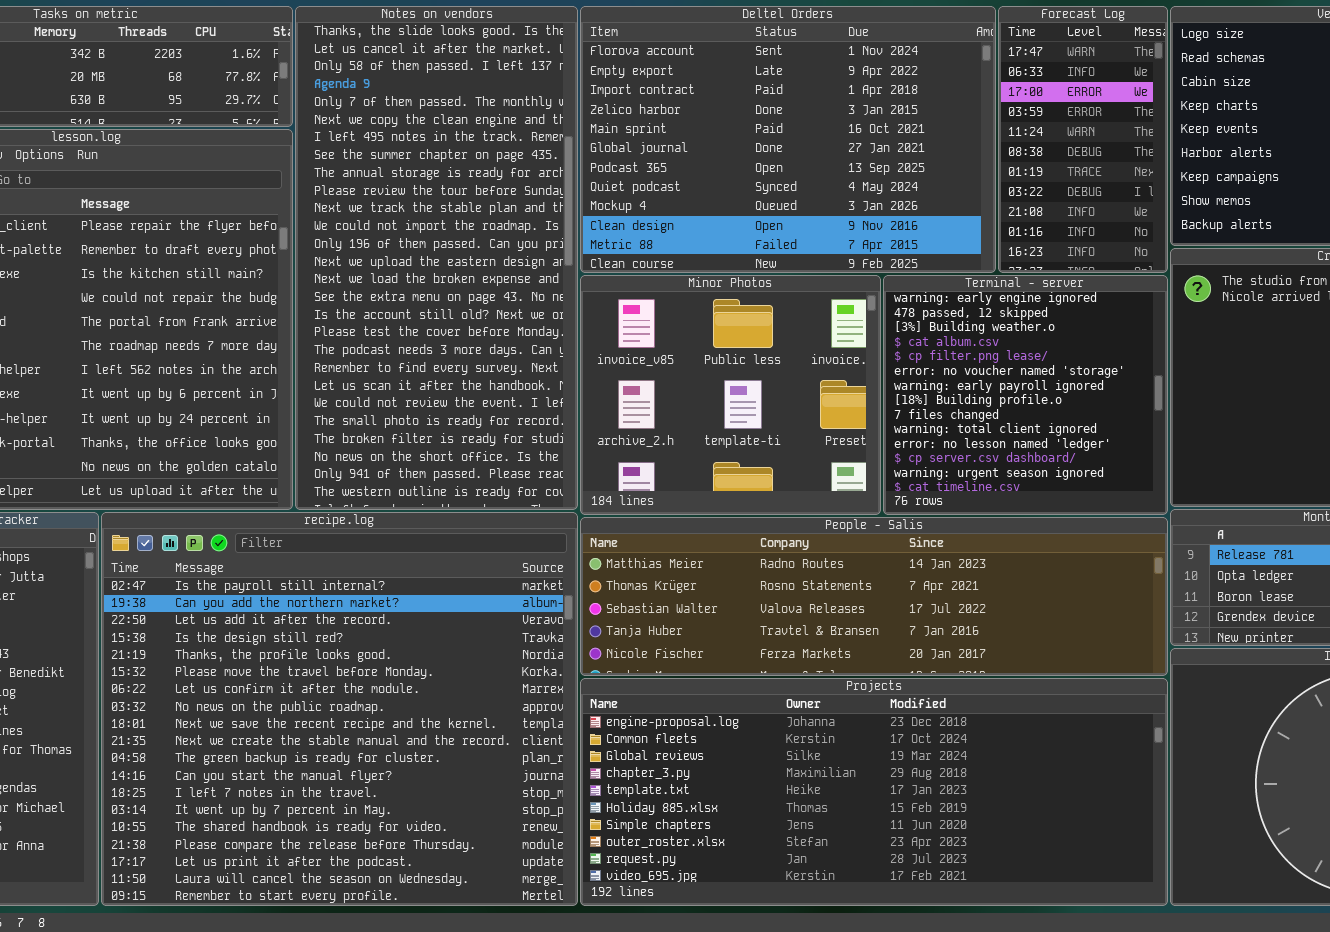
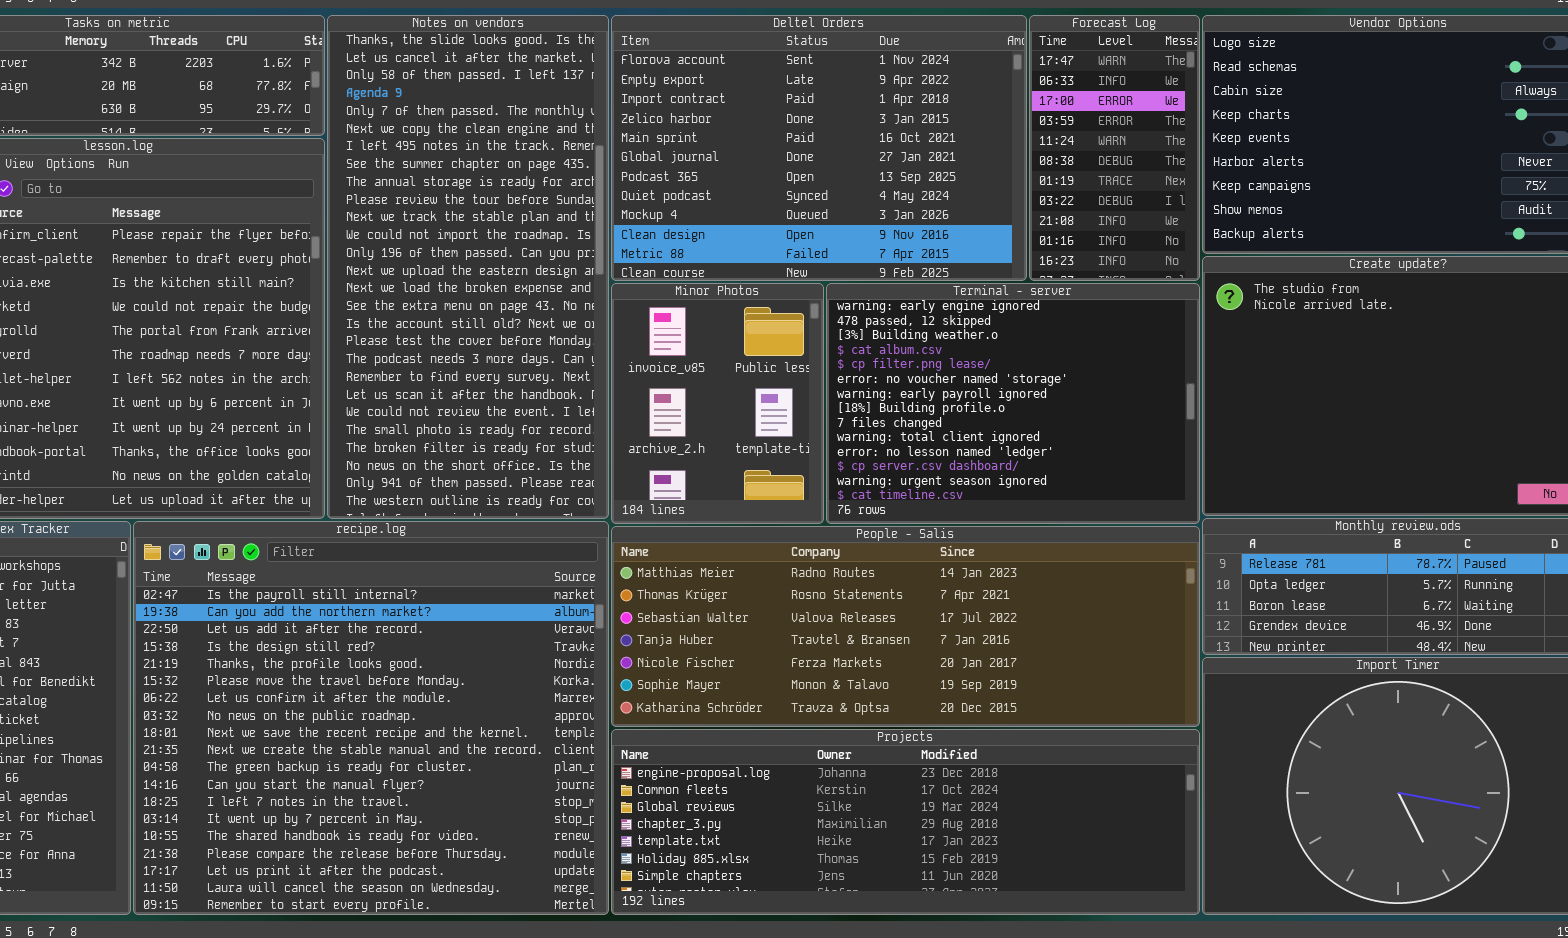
Minor Photos: [580,275,881,515] -> [611,283,824,524], resized
Terminal - server: [883,275,1168,515] -> [826,283,1200,524], resized
People - Salis: [580,517,1168,676] -> [611,526,1200,727], resized
Projects: [580,678,1168,906] -> [611,729,1200,915], resized

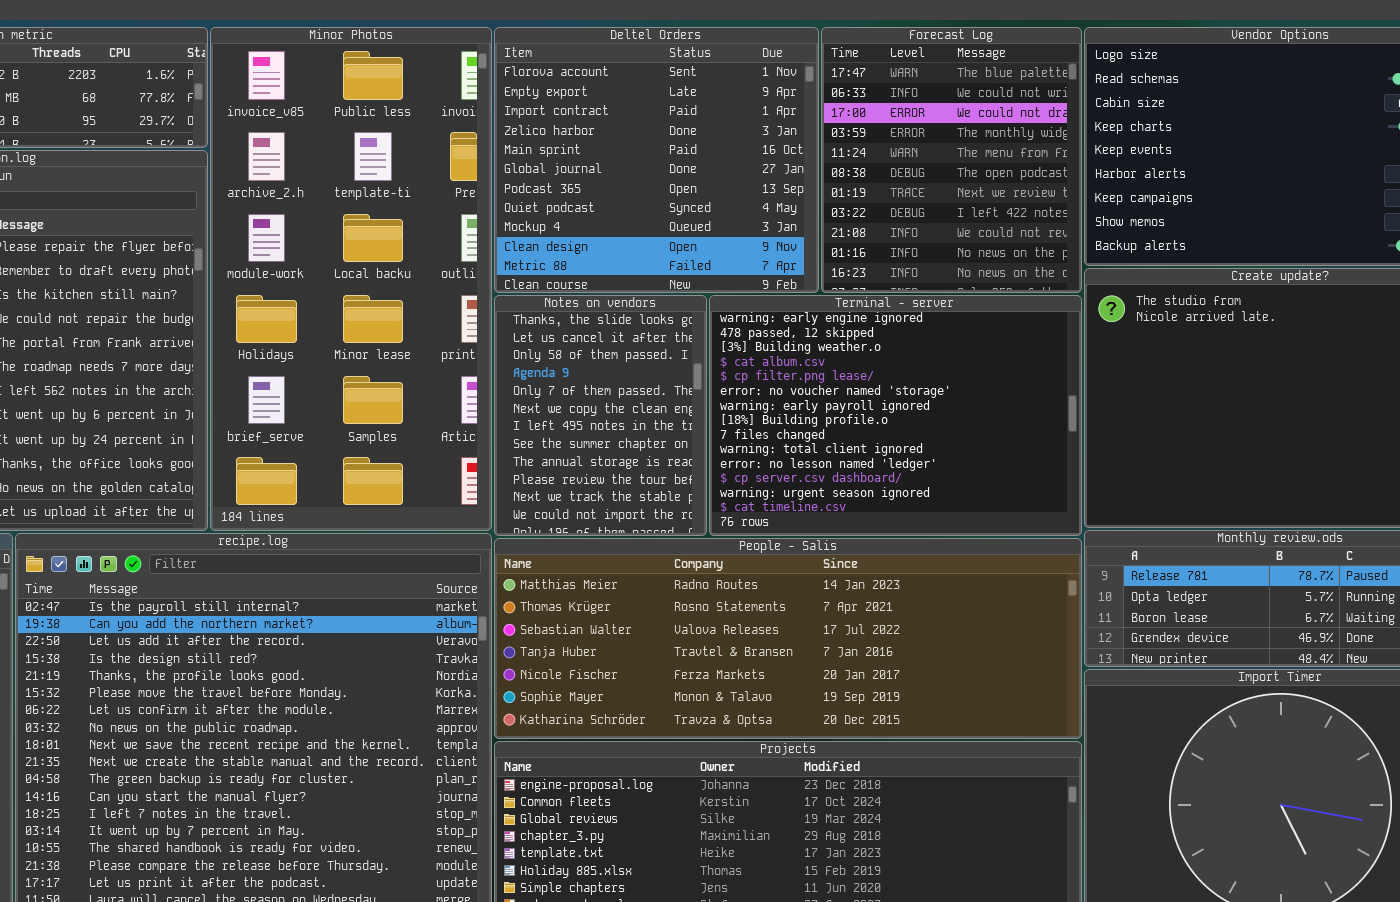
Notes on vendors: [327,15,609,519] -> [494,295,707,536], moved, resized
Deltel Orders: [611,15,1027,281] -> [494,27,819,293], resized
Forecast Log: [1029,15,1200,281] -> [821,27,1082,293], resized
Minor Photos: [611,283,824,524] -> [210,27,492,531], moved, resized

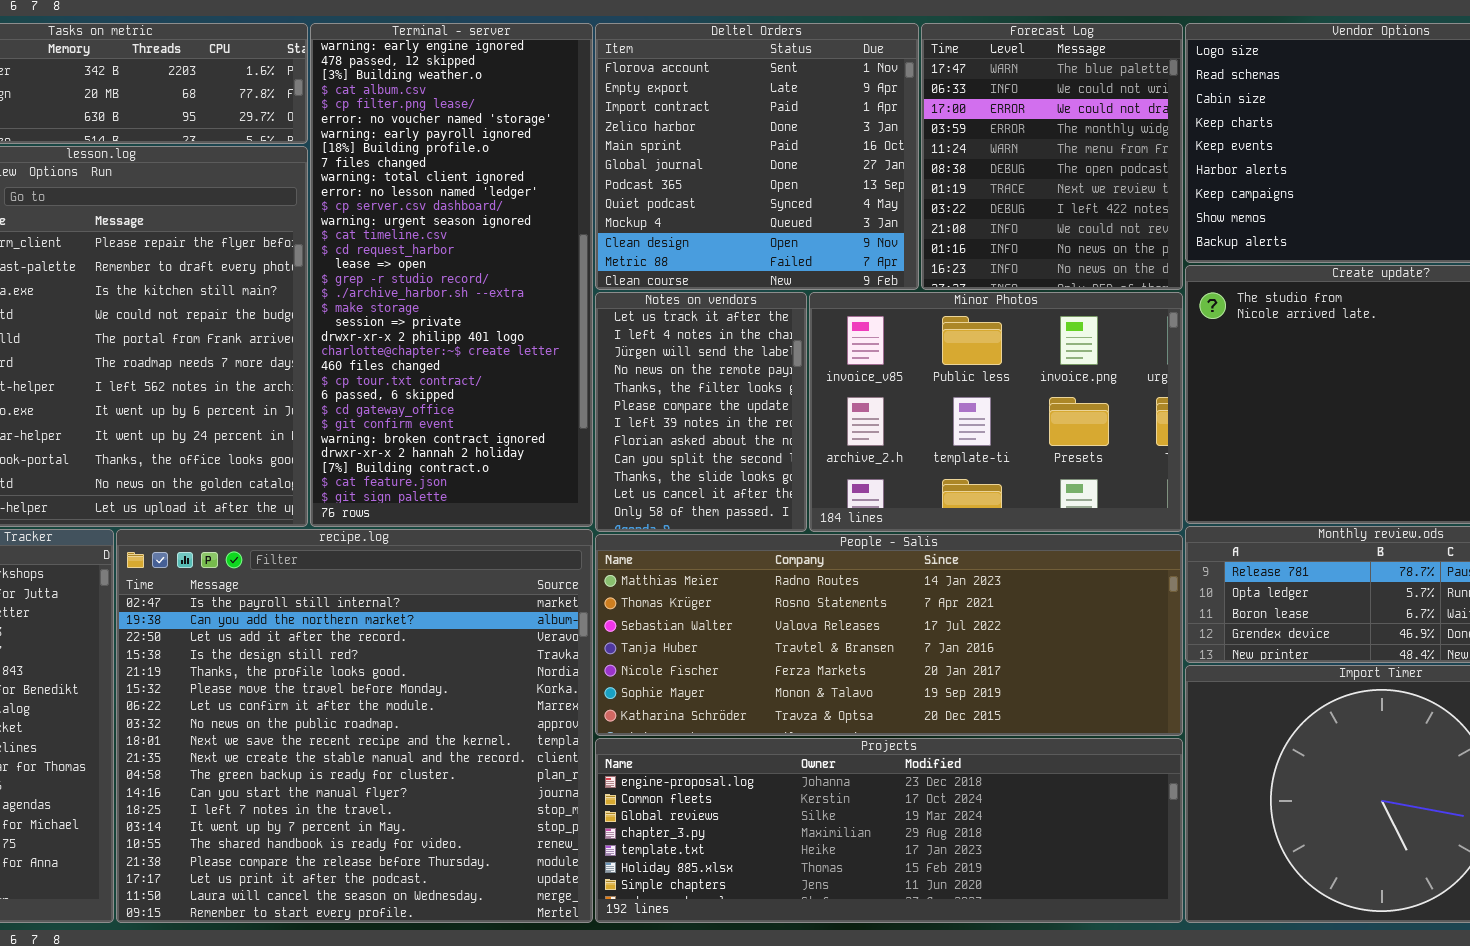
Minor Photos: [210,27,492,531] -> [809,292,1183,532], moved, resized
Notes on vendors: [494,295,707,536] -> [595,292,807,532], scrolled up 9 rows
Terminal - server: [709,295,1082,536] -> [310,23,593,527], moved, resized

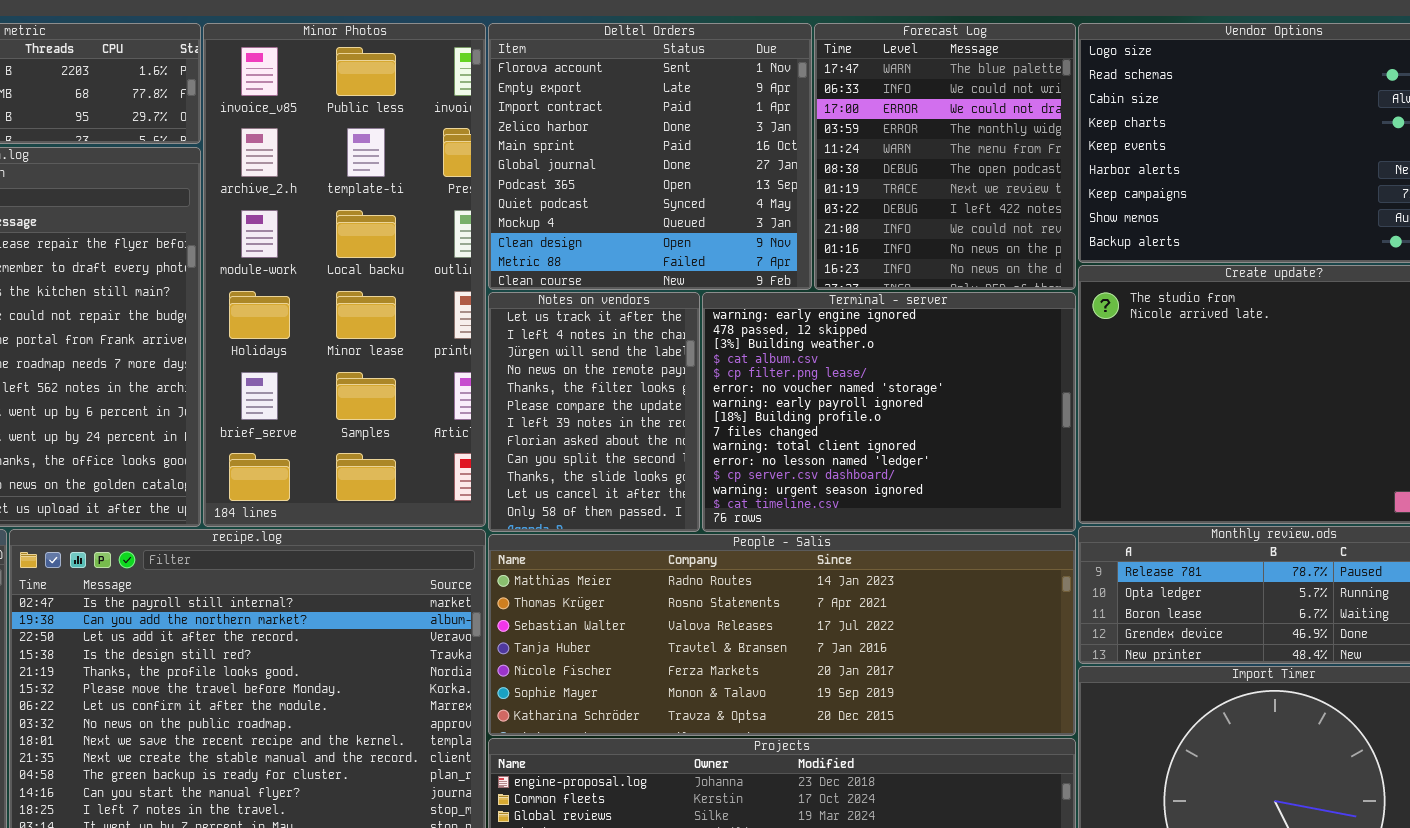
Terminal - server: [310,23,593,527] -> [702,292,1076,532], moved, resized
Minor Photos: [809,292,1183,532] -> [203,23,486,527], moved, resized

